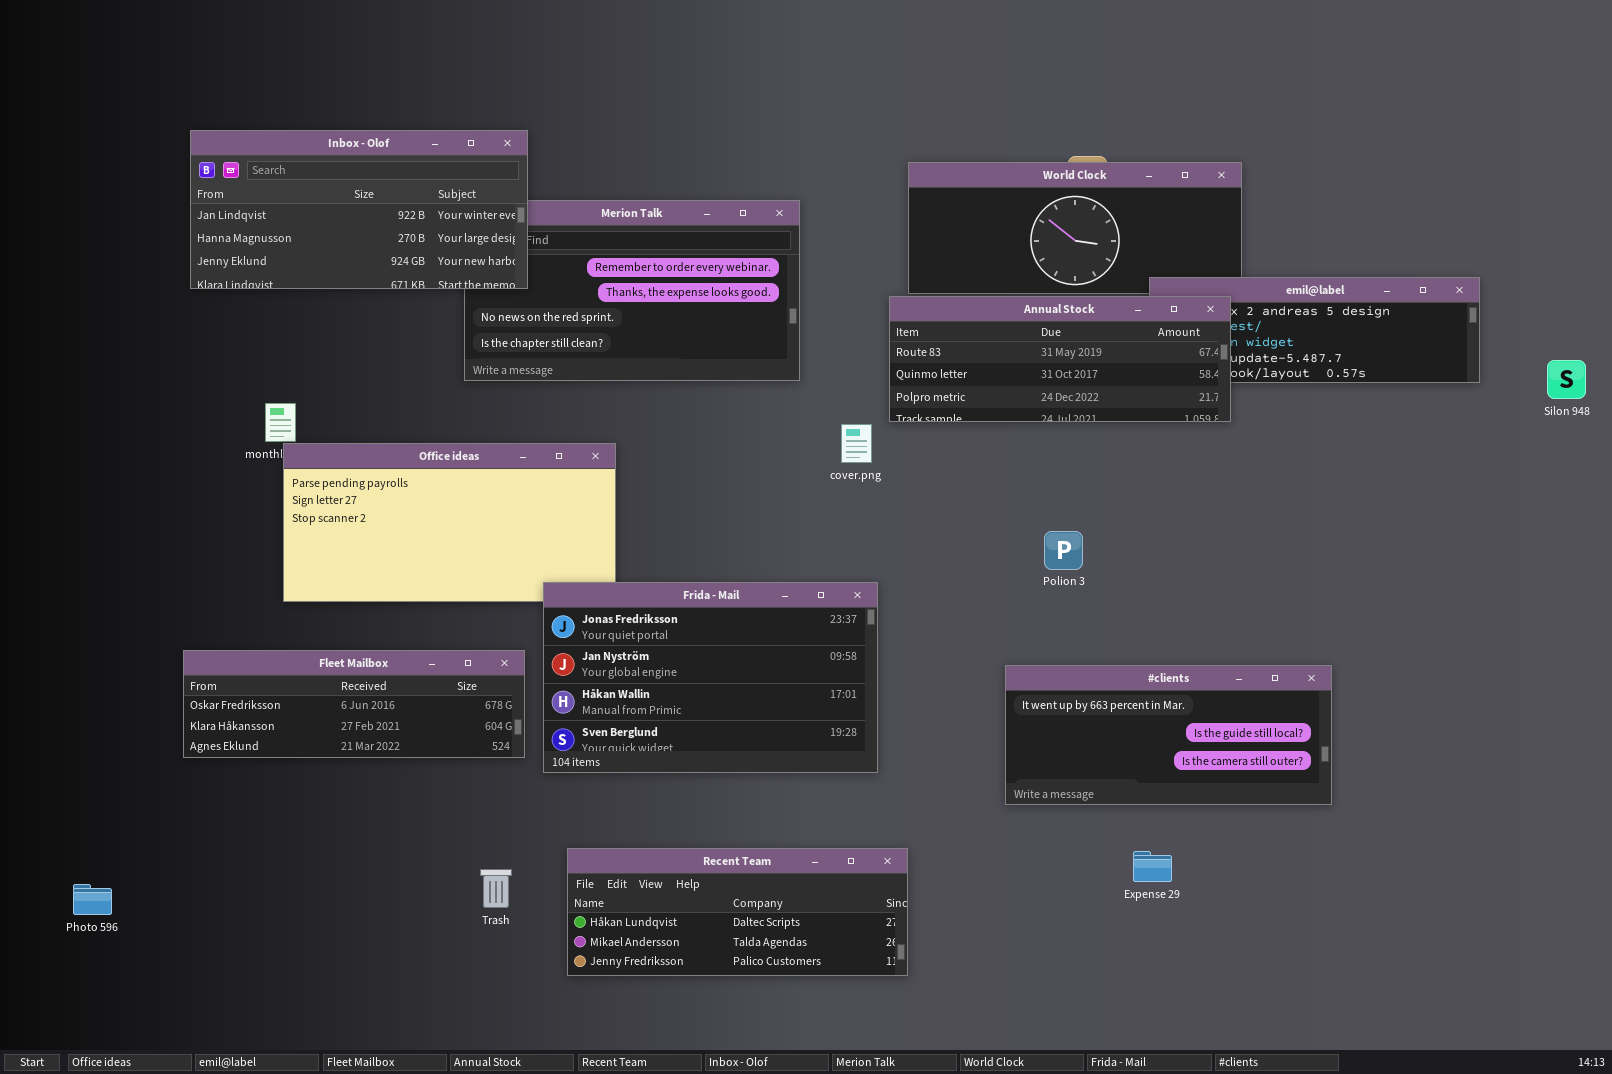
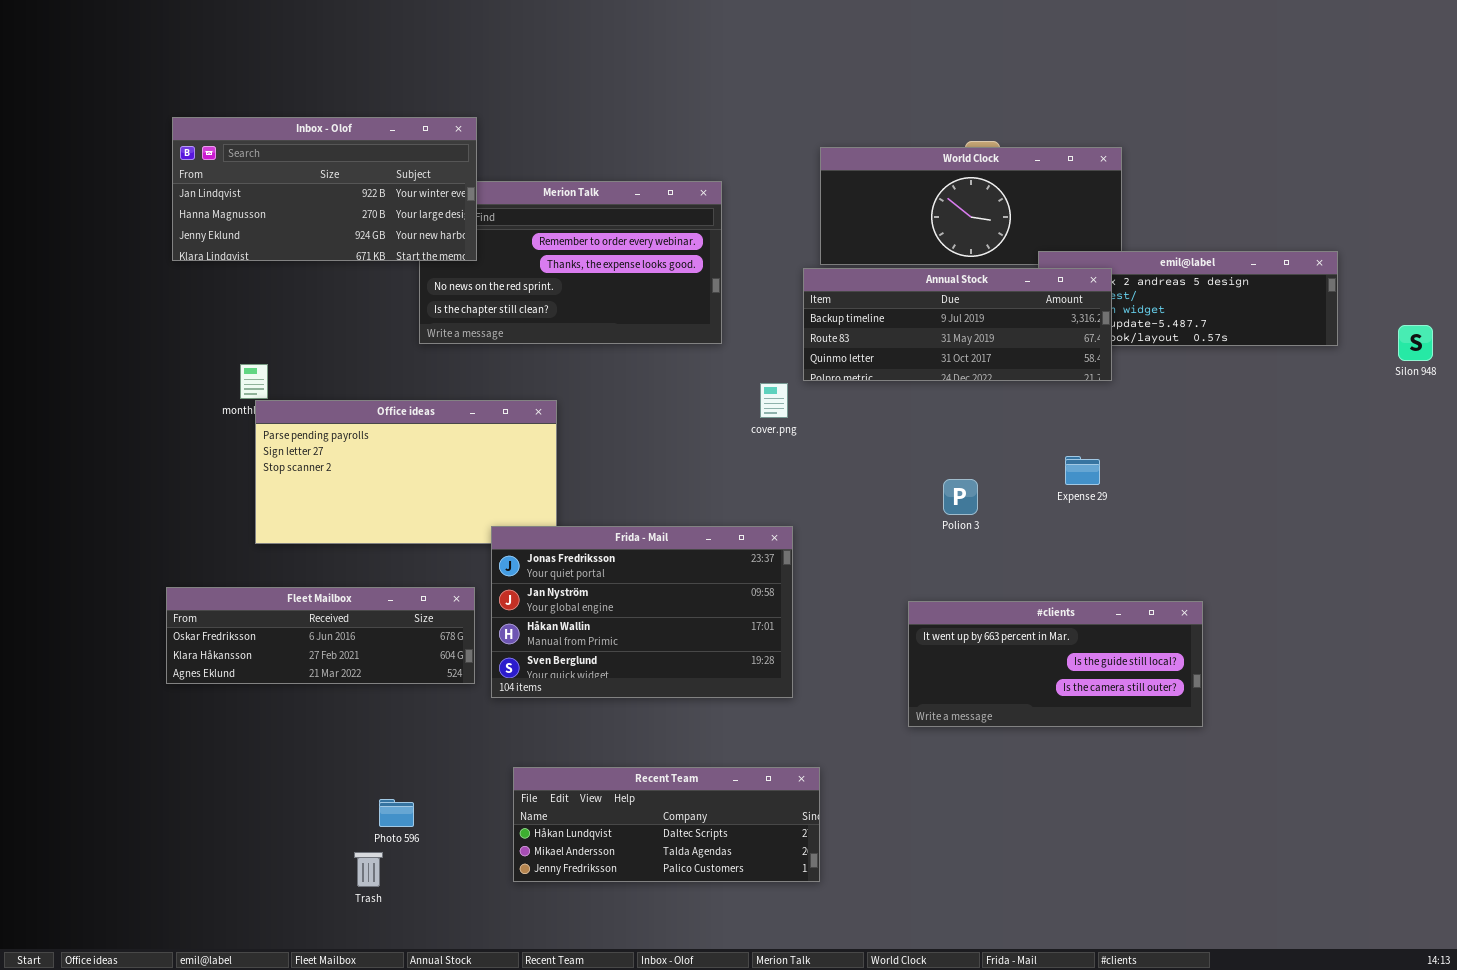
Annual Stock: [889,296,1231,422] -> [803,268,1112,381], scrolled up 1 row
Expense 29: [1133,851,1172,882] -> [1065,456,1100,485], moved
Trash: [480,869,512,908] -> [354,852,383,887], moved
Photo 596: [73,884,112,915] -> [379,799,414,827], moved

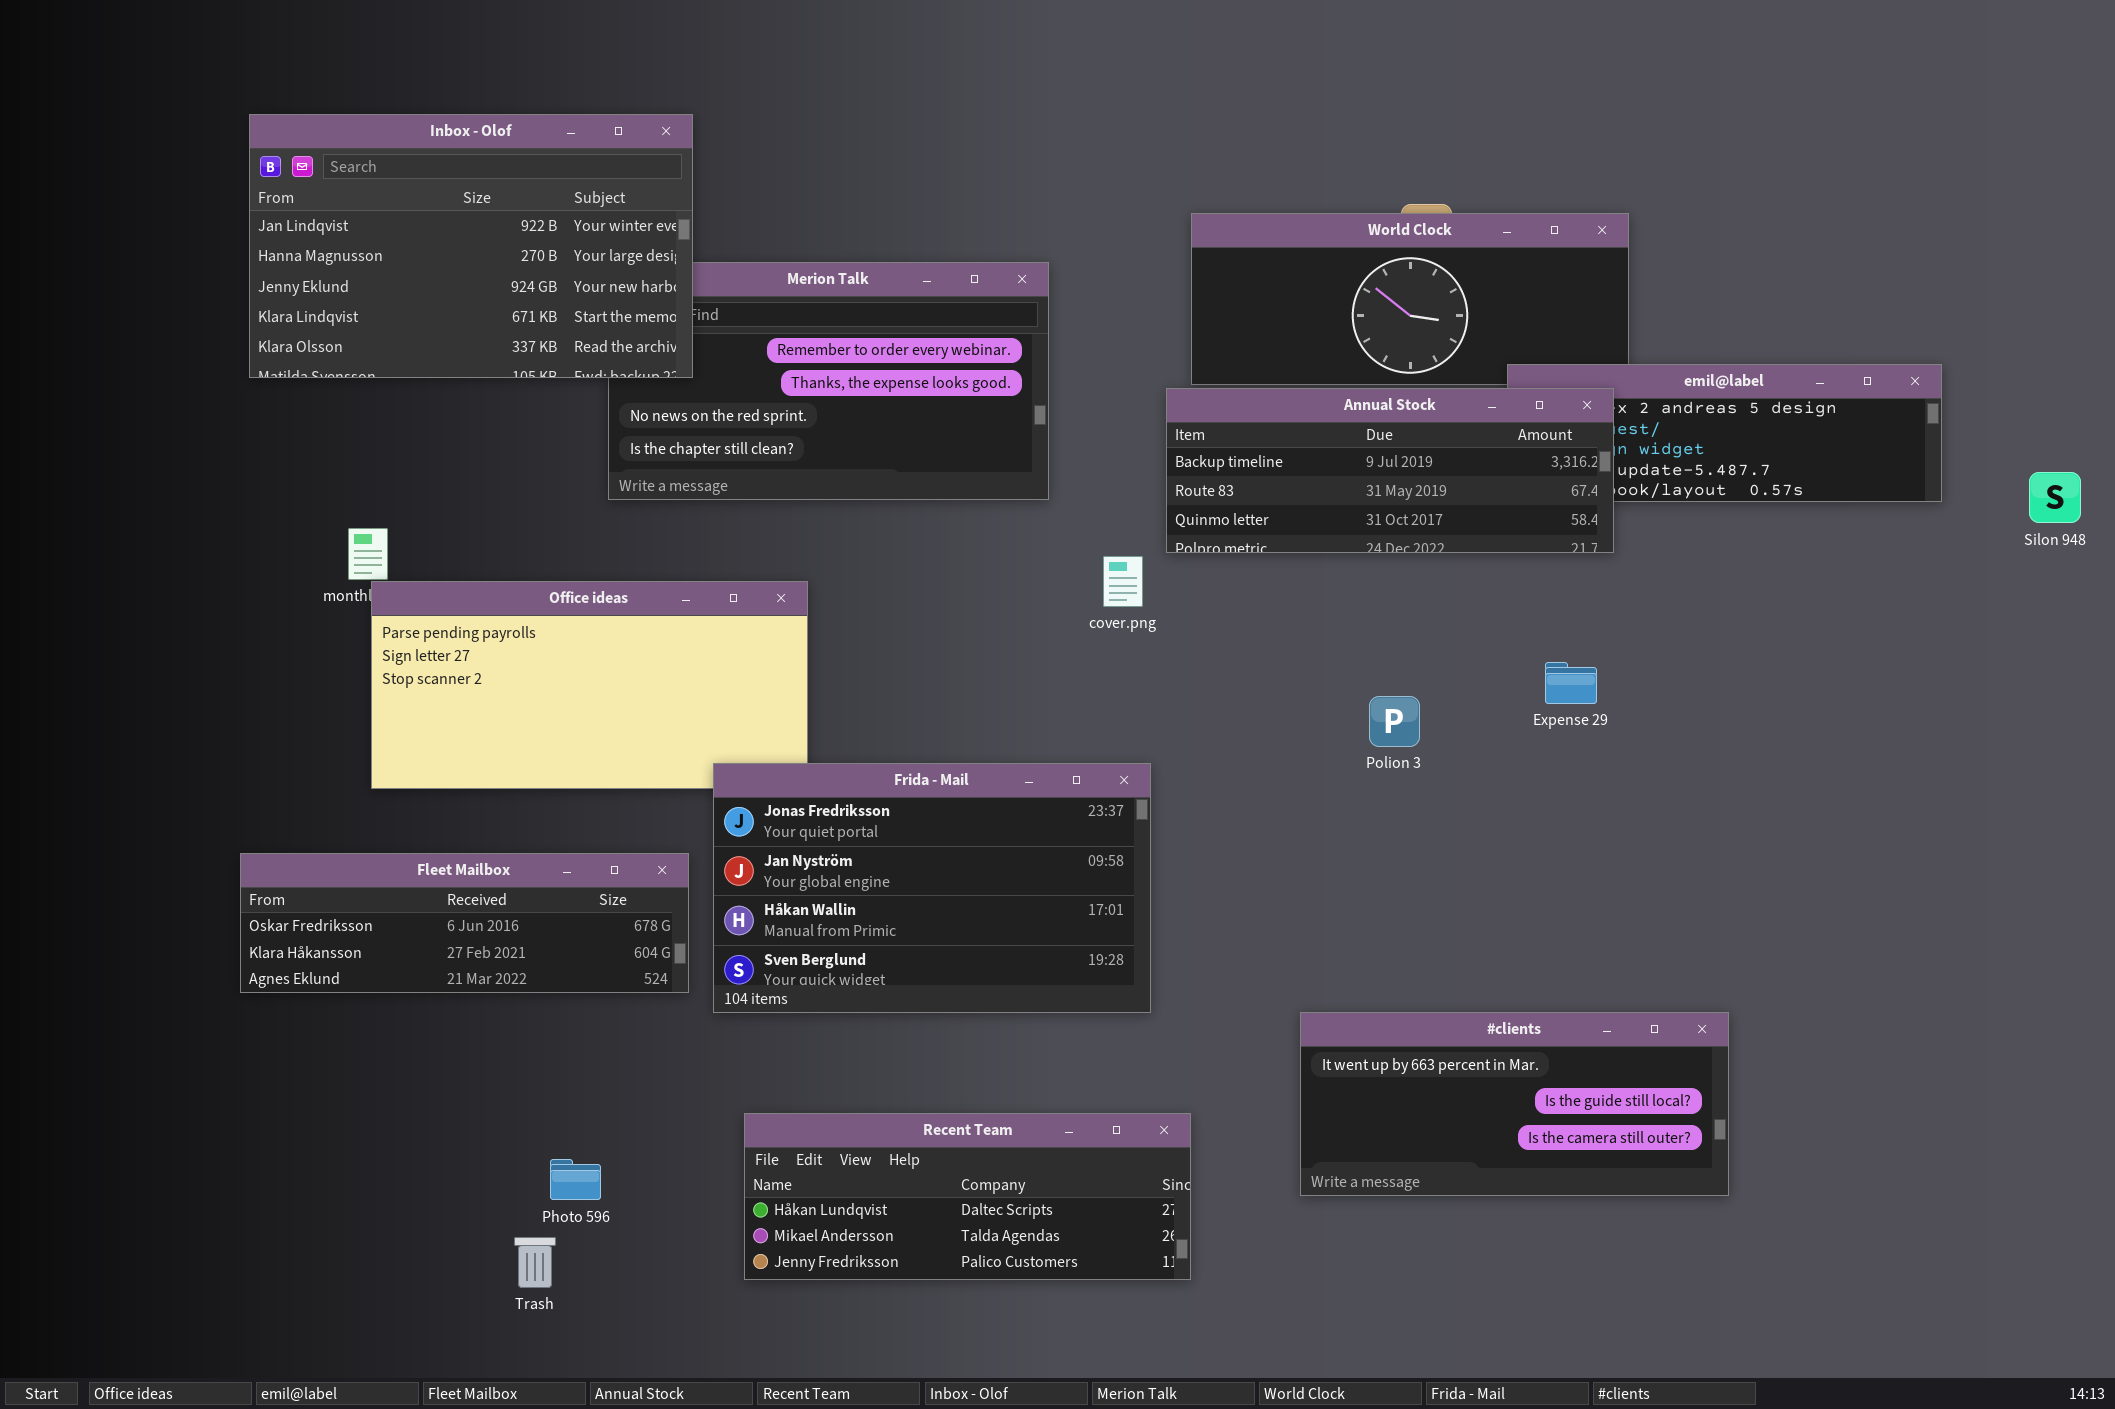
Inbox - Olof: [172,117,477,261] -> [249,114,693,378], resized
#clients: [908,601,1203,727] -> [1300,1012,1729,1196], moved

